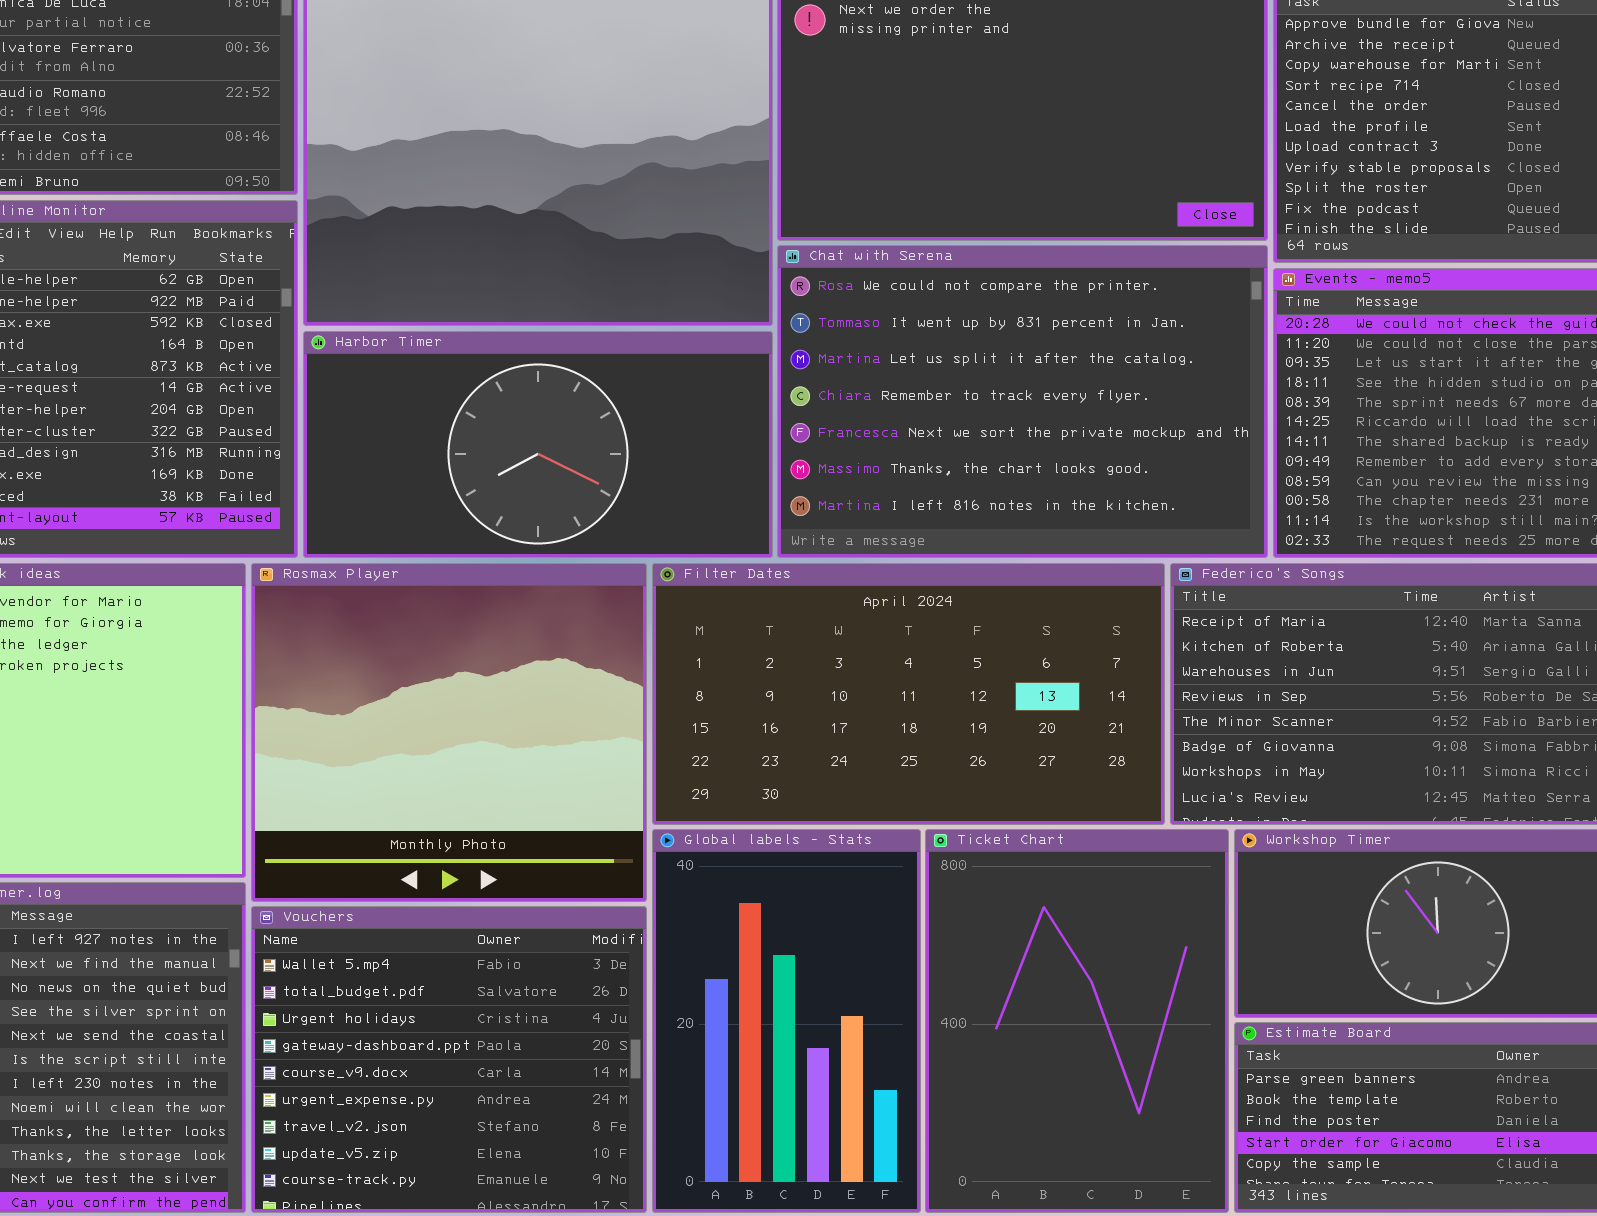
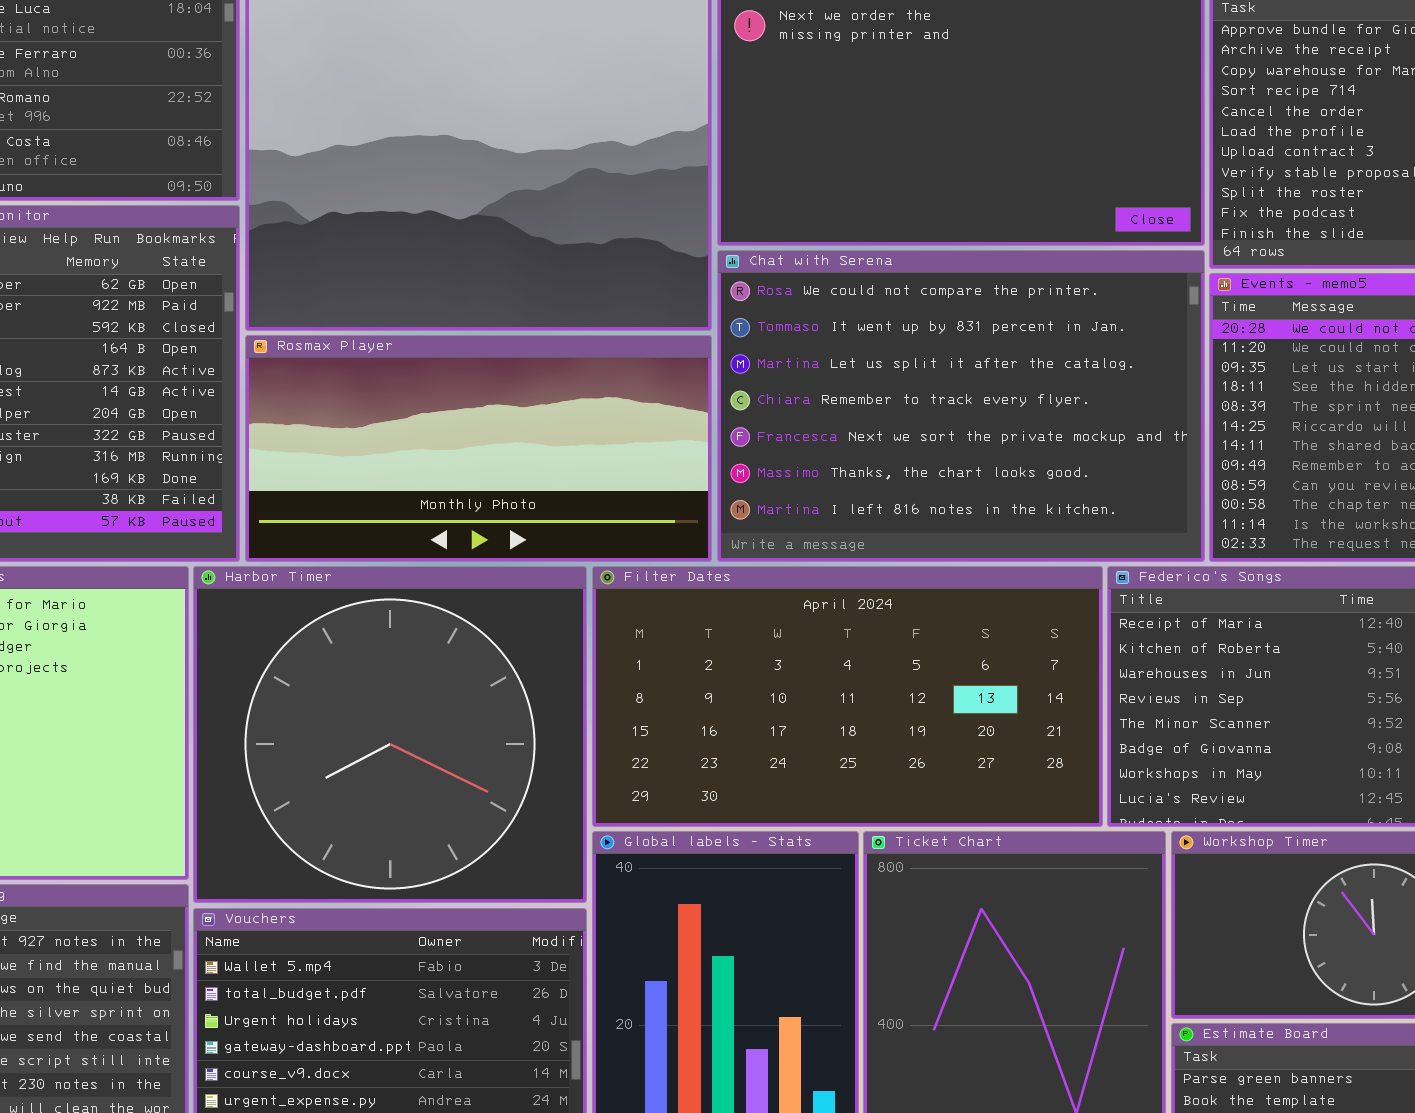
Harbor Timer: [303,331,773,558] -> [193,566,587,903], moved, resized
Rosmax Player: [251,563,647,902] -> [245,335,712,562], moved, resized

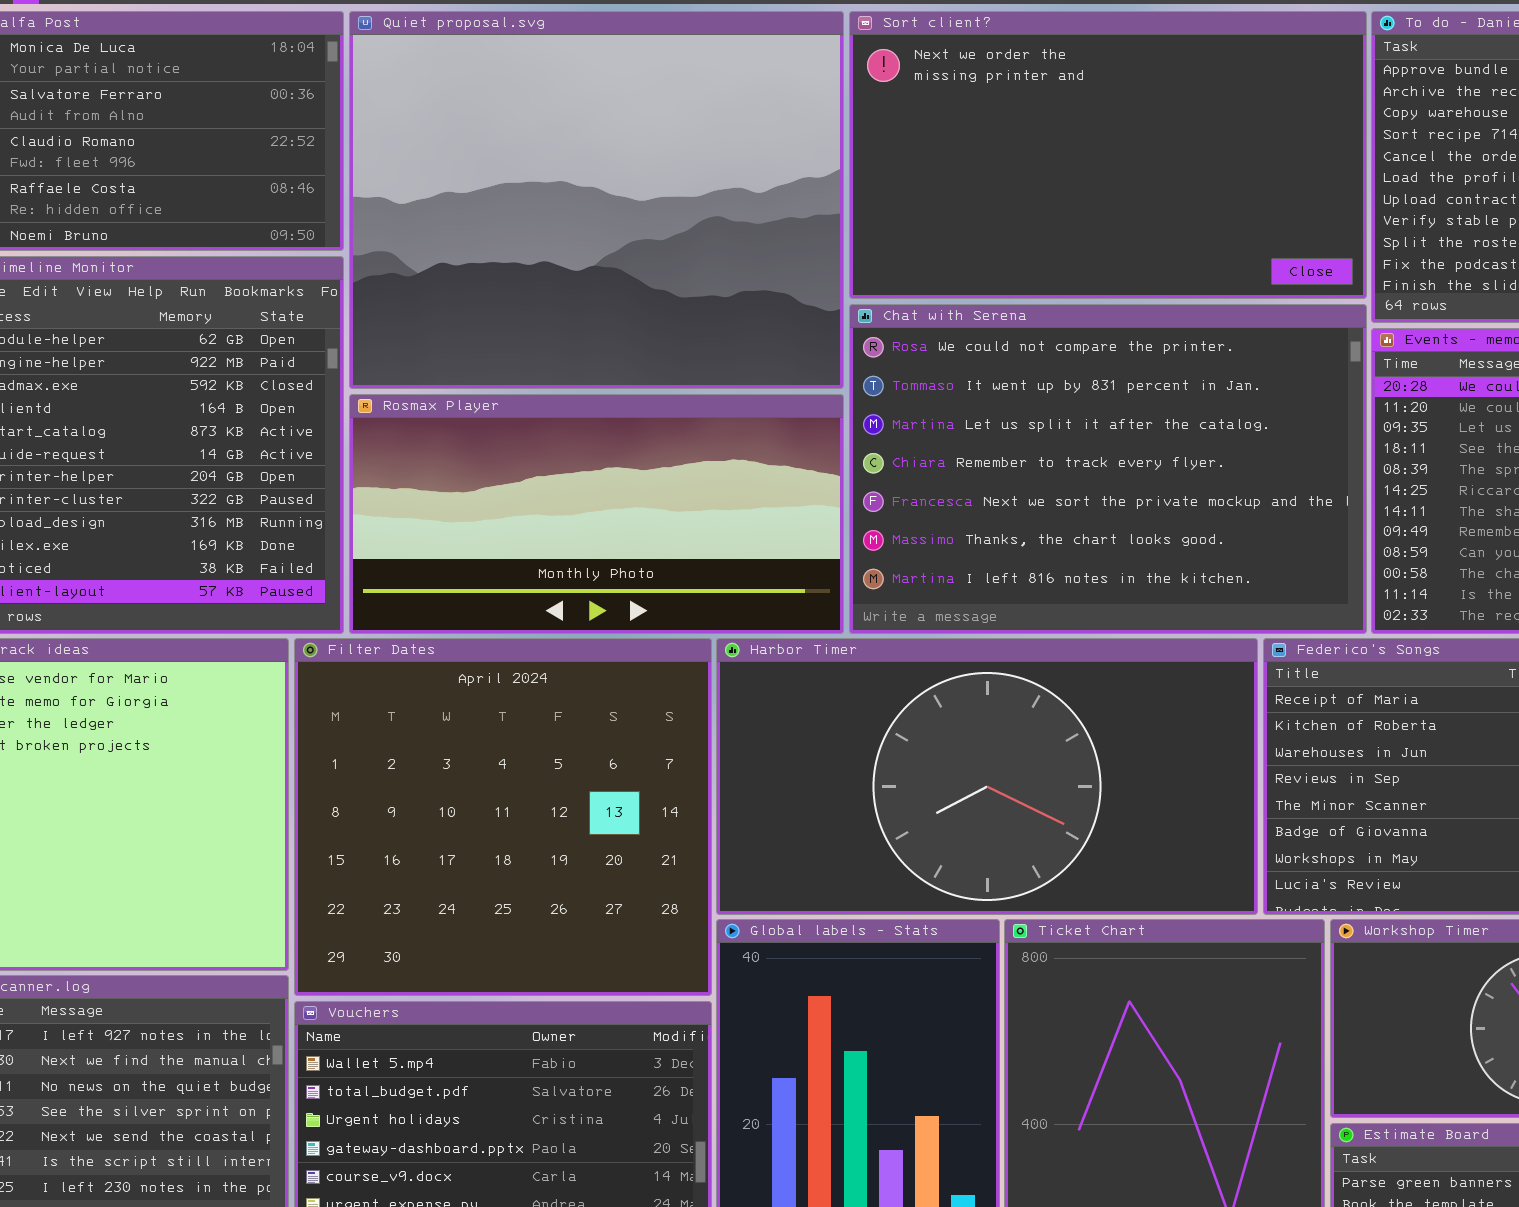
Harbor Timer: [193,566,587,903] -> [716,638,1258,915], moved, resized
Filter Dates: [592,566,1103,827] -> [294,638,712,996], moved, resized

